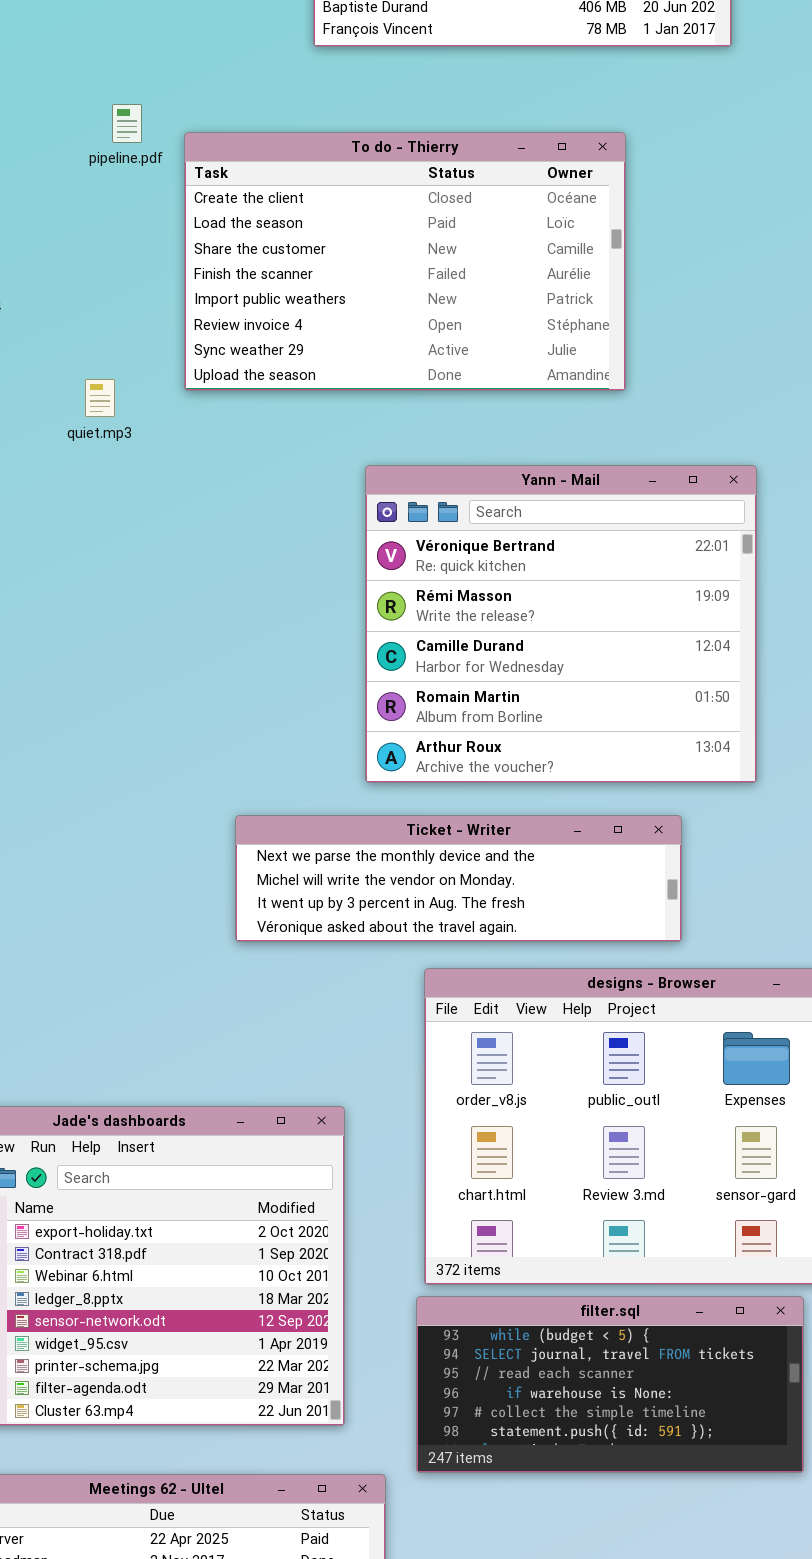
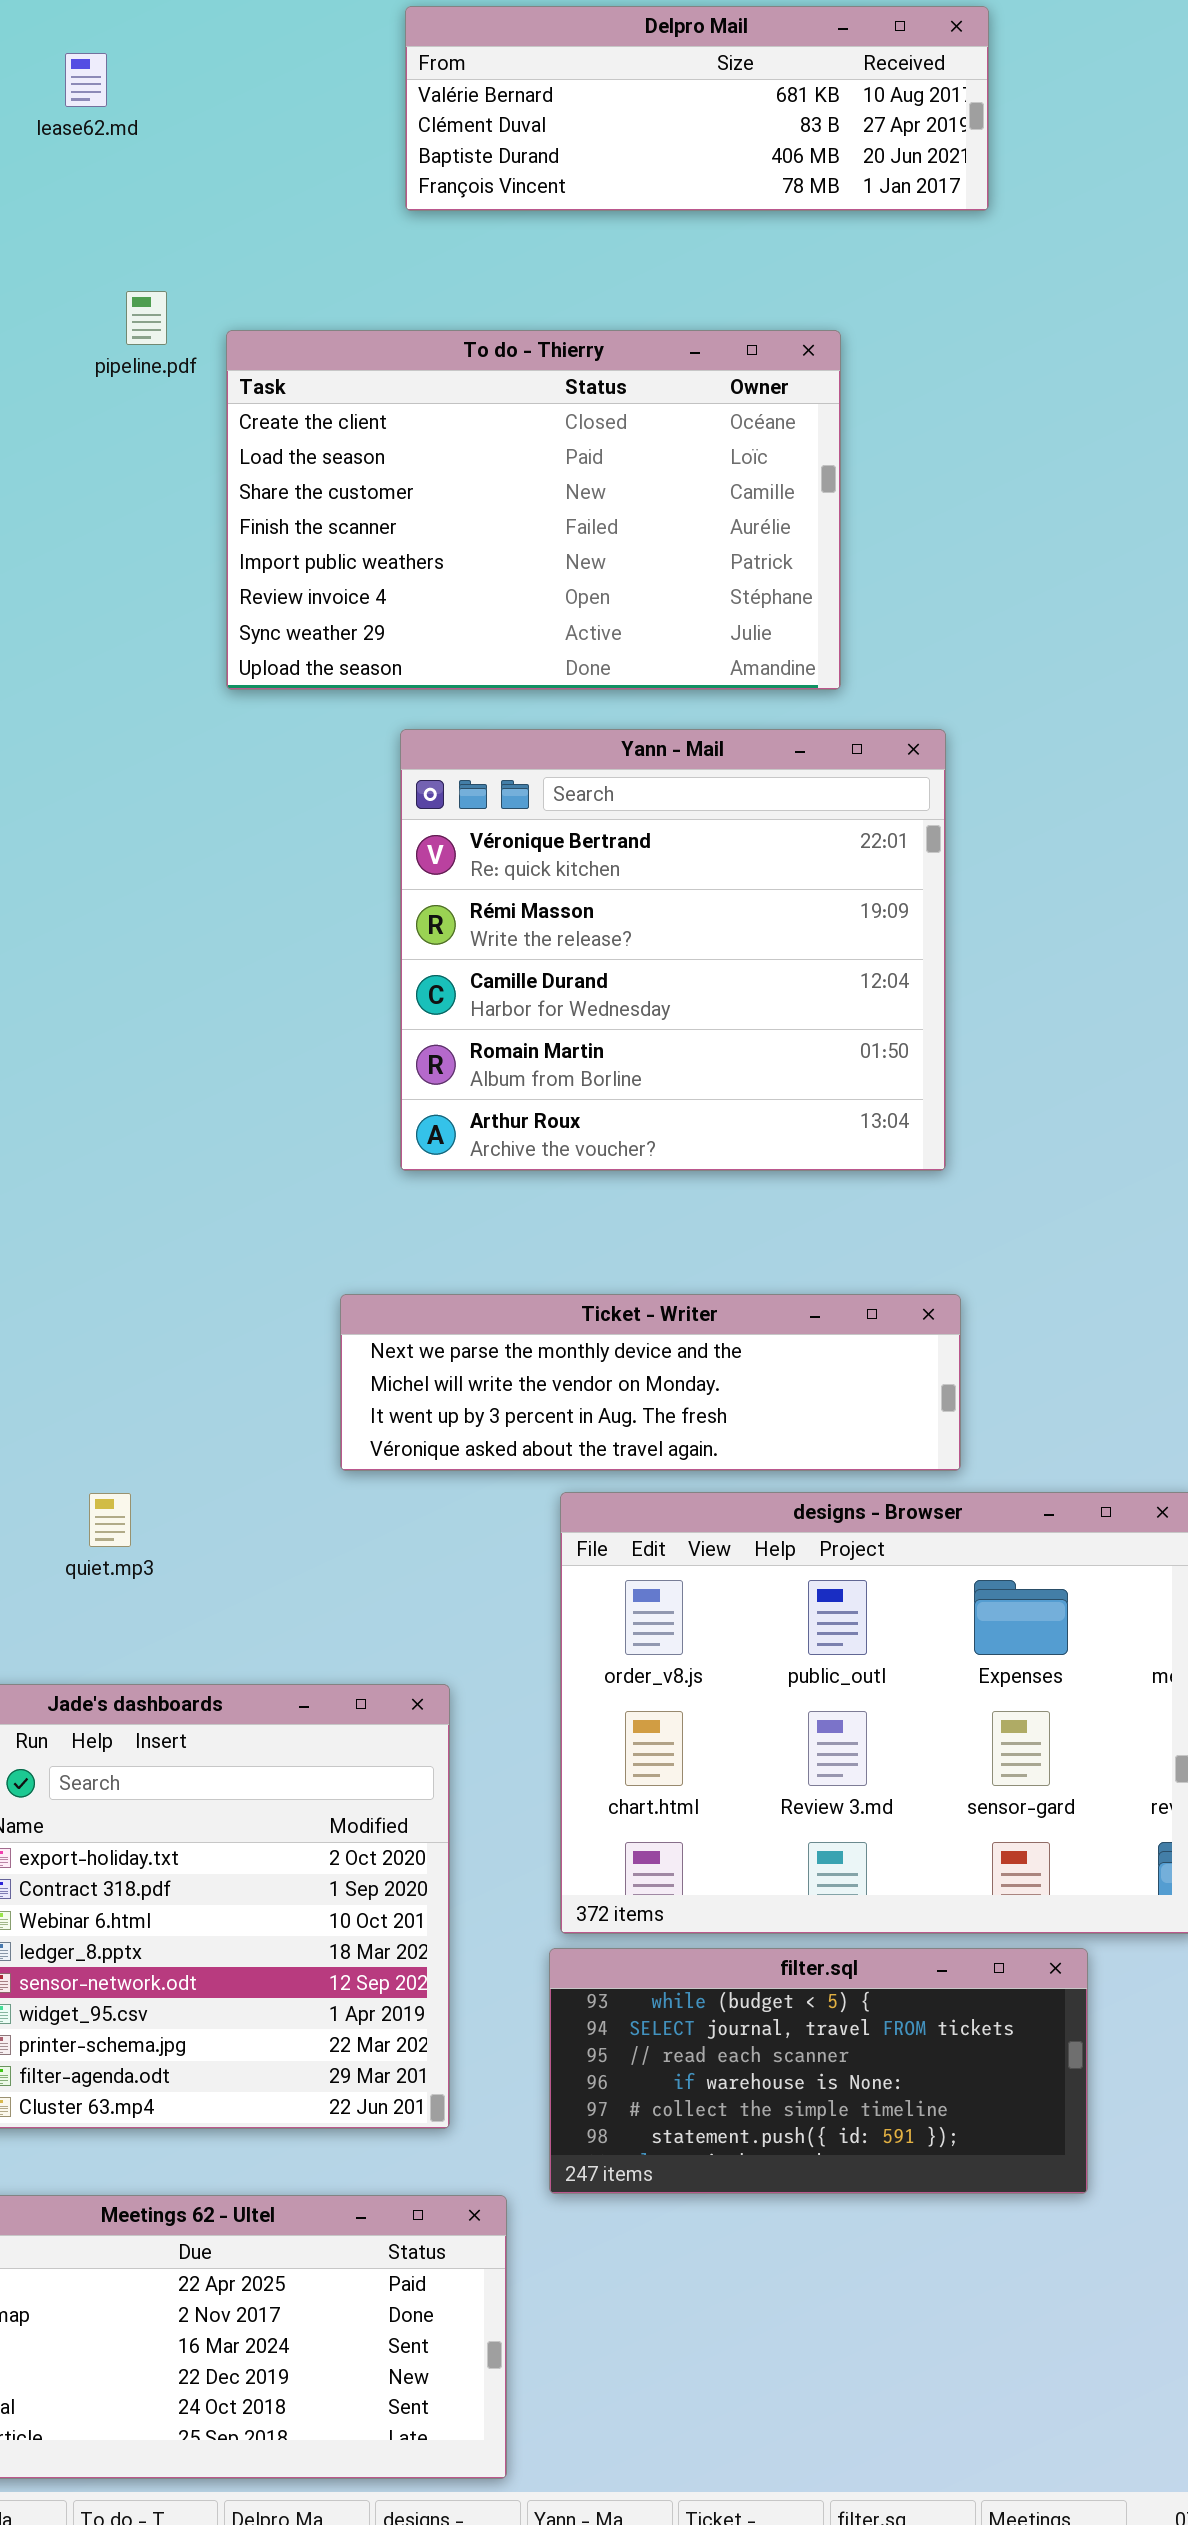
quiet.mp3: [85,379,115,417] -> [89,1493,131,1547], moved
Yann - Mail: [365,465,757,783] -> [400,729,946,1171], moved
Ticket - Writer: [235,815,682,942] -> [340,1294,961,1471], moved

